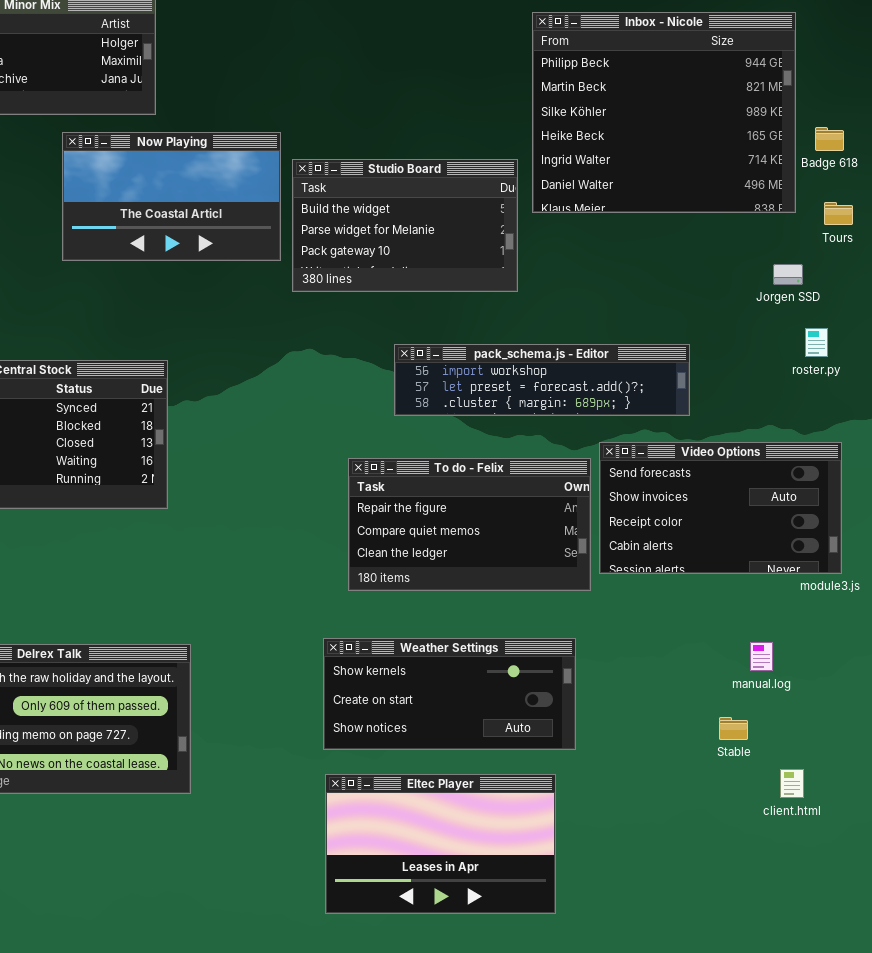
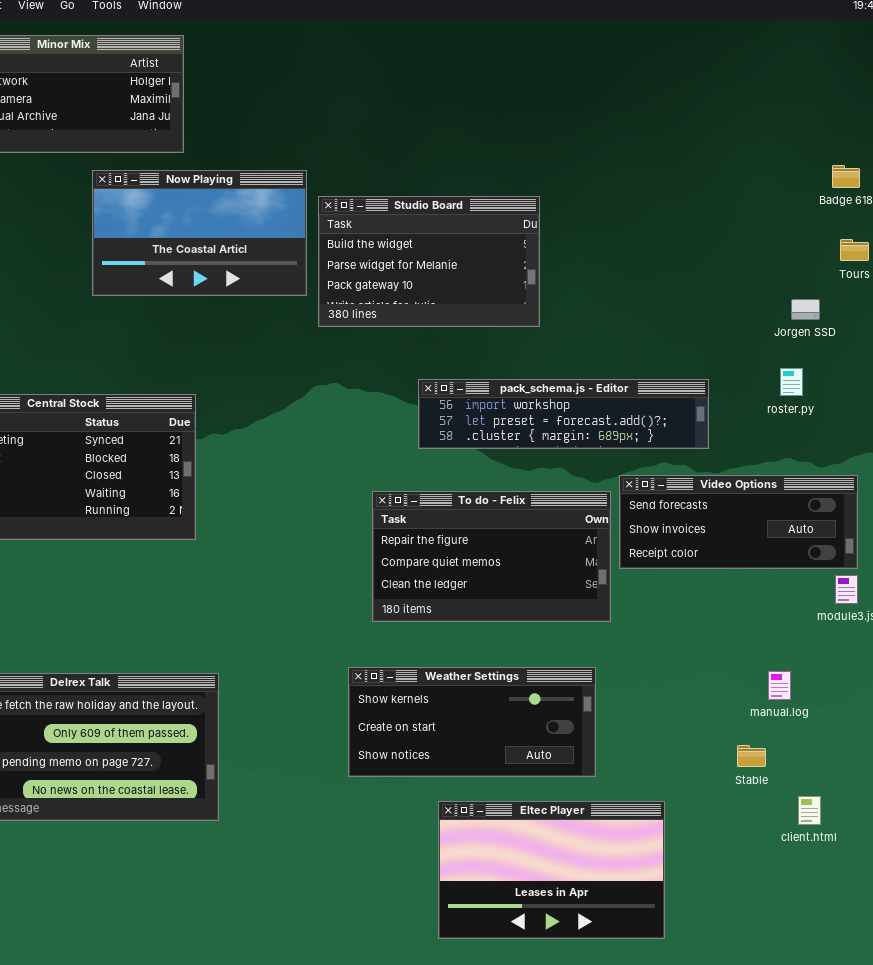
Inbox - Nicole: [532,12,796,213] -> none, closed
roster.py: [805,328,828,357] -> [780,368,803,396], moved
Video Options: [599,442,842,574] -> [619,475,858,569], resized
Eltec Player: [325,774,556,914] -> [438,801,665,939], moved

